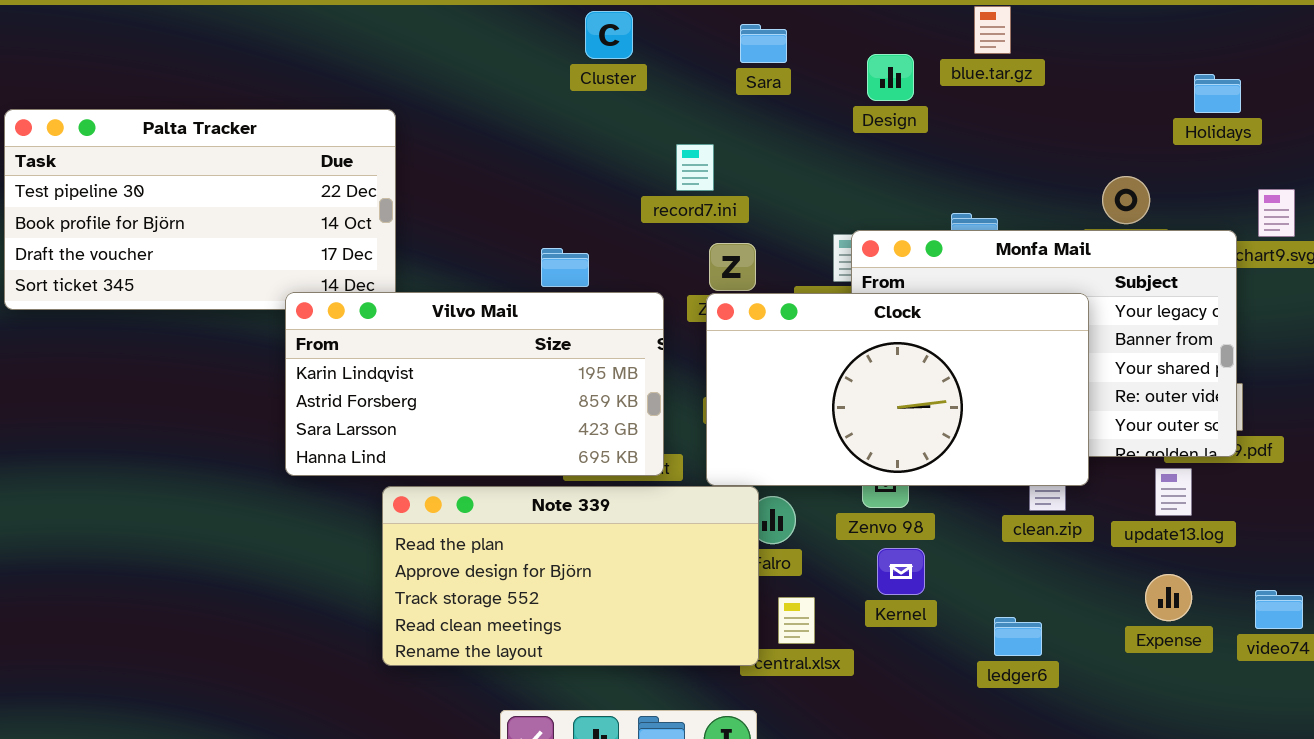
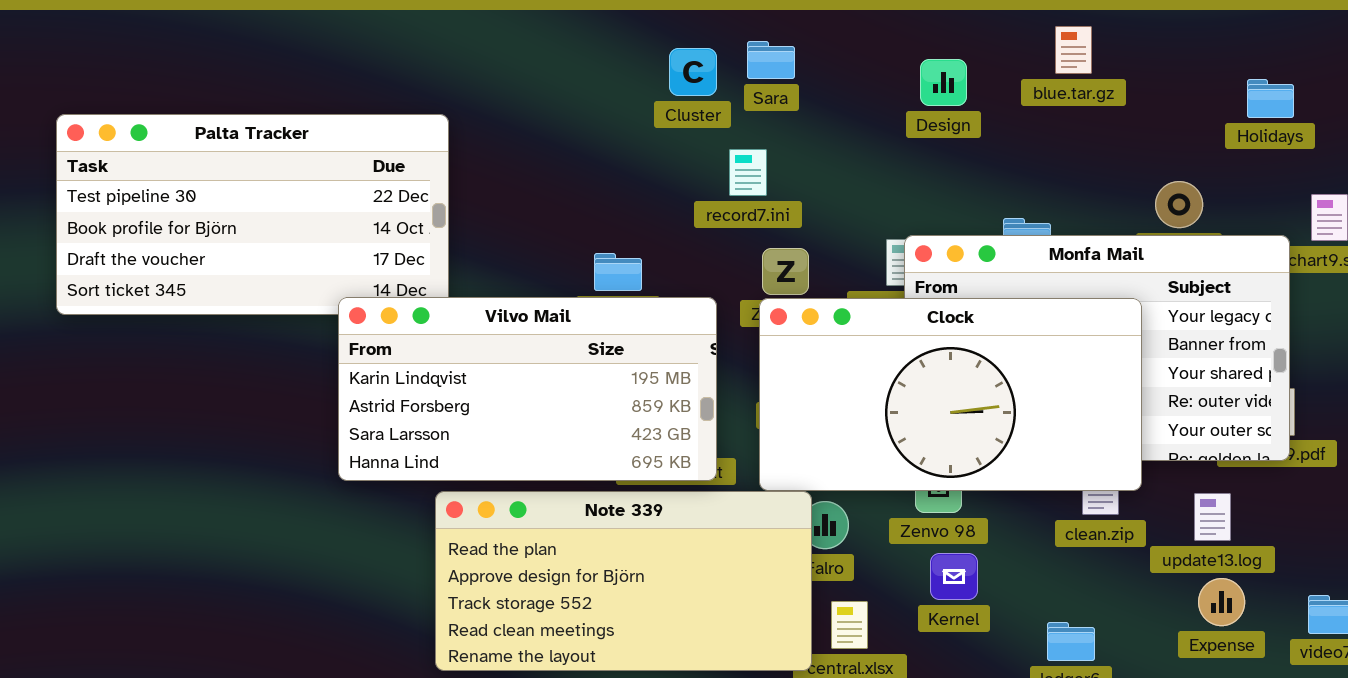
blue.tar.gz: [974,6,1011,54] -> [1055,26,1092,74], moved
Cluster: [585,11,633,59] -> [669,48,717,96], moved
Sara: [740,24,787,63] -> [747,41,795,79], moved
update13.log: [1155,468,1192,516] -> [1194,493,1231,541], moved

